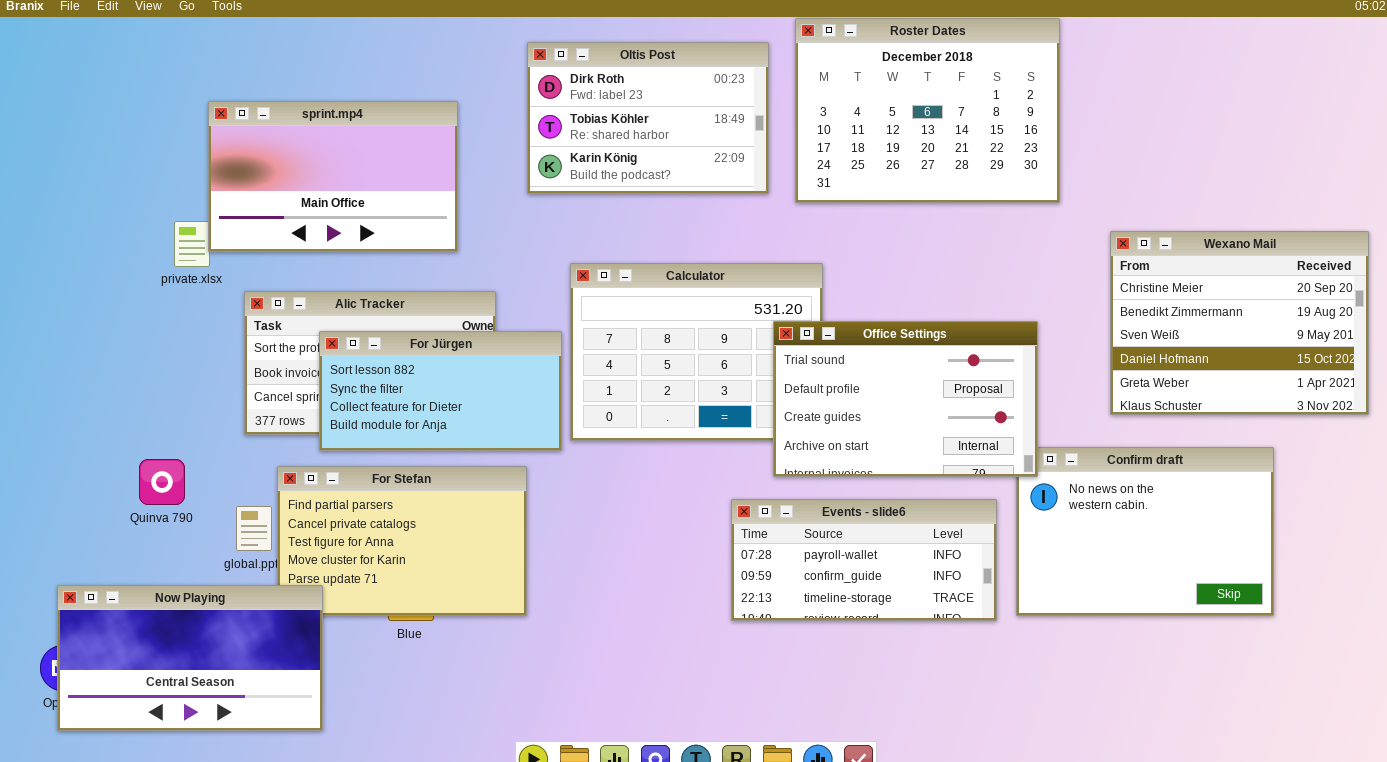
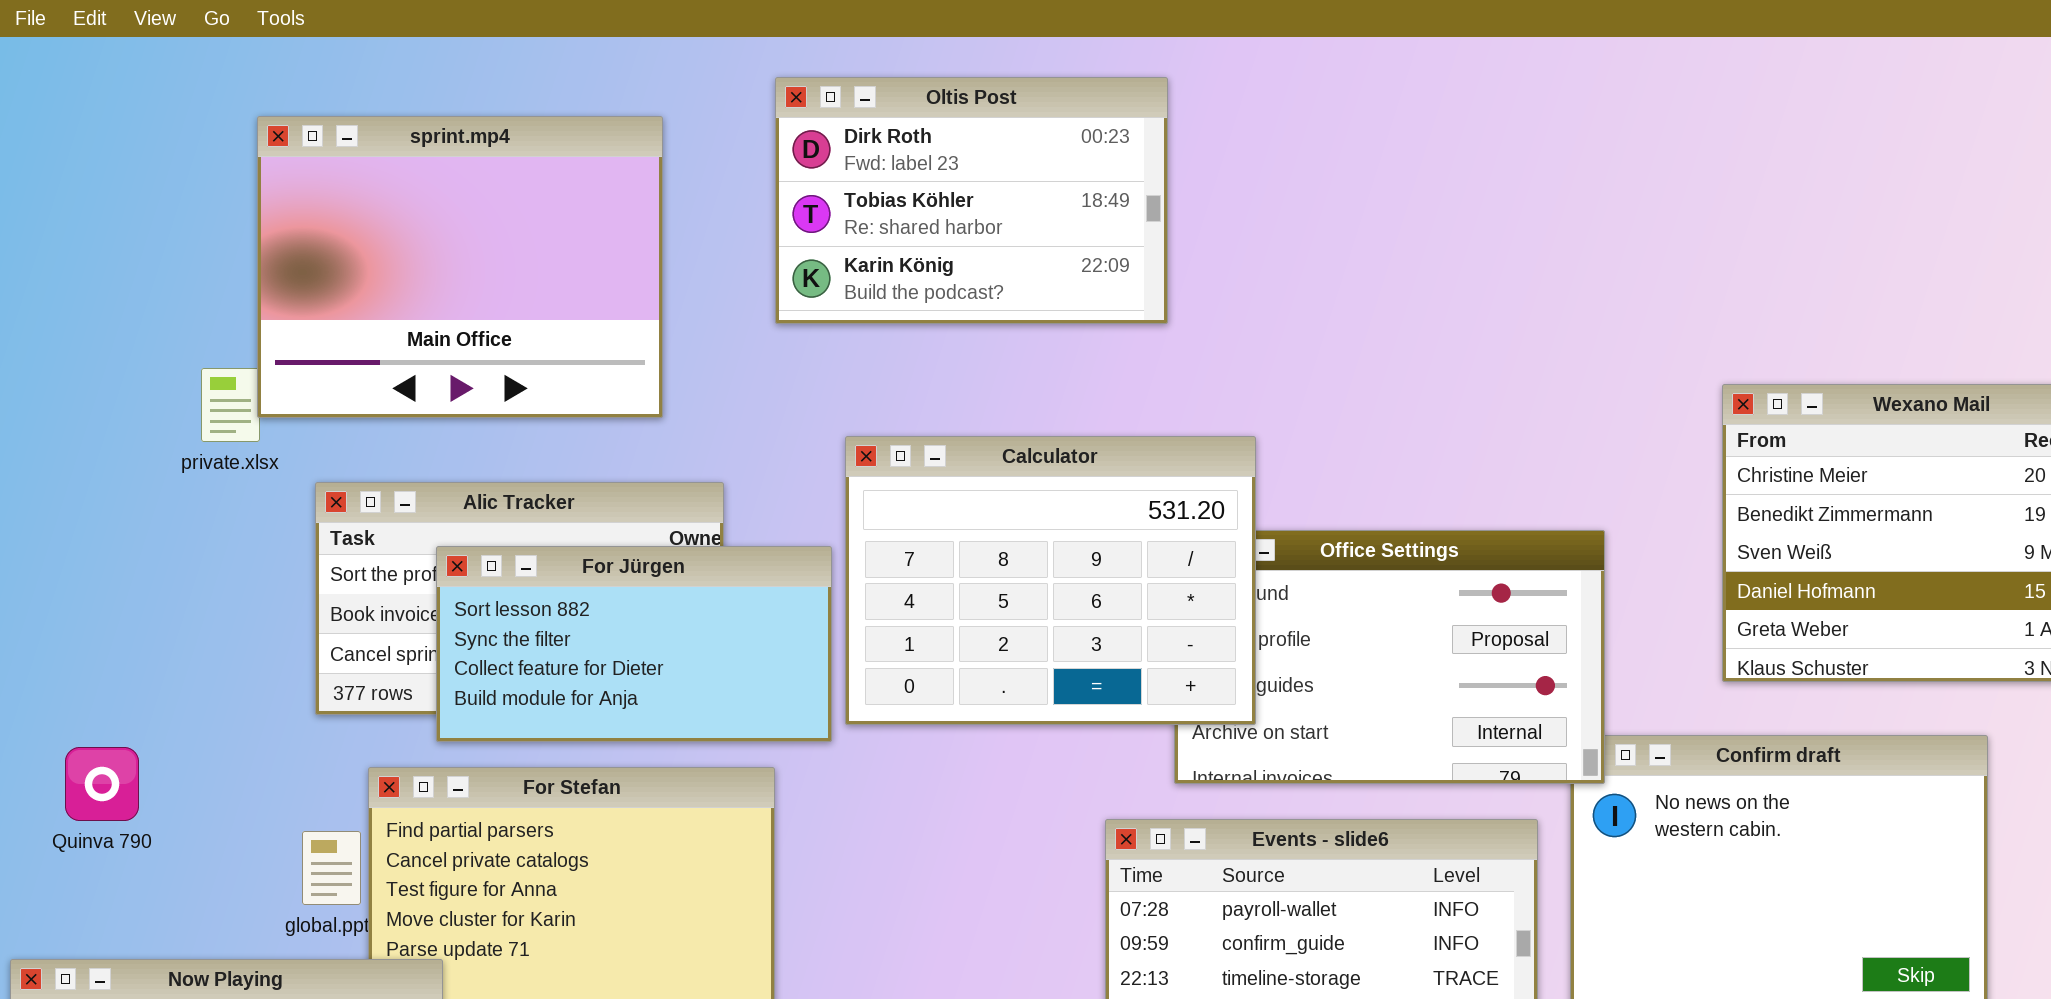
Roster Dates: [795,18,1060,203] -> none, closed
sprint.mp4: [208,101,458,252] -> [257,116,663,418], resized
Calculator: [570,263,823,441] -> [845,436,1256,725], raised
Quinva 790: [139,459,185,505] -> [65,747,139,821], moved

